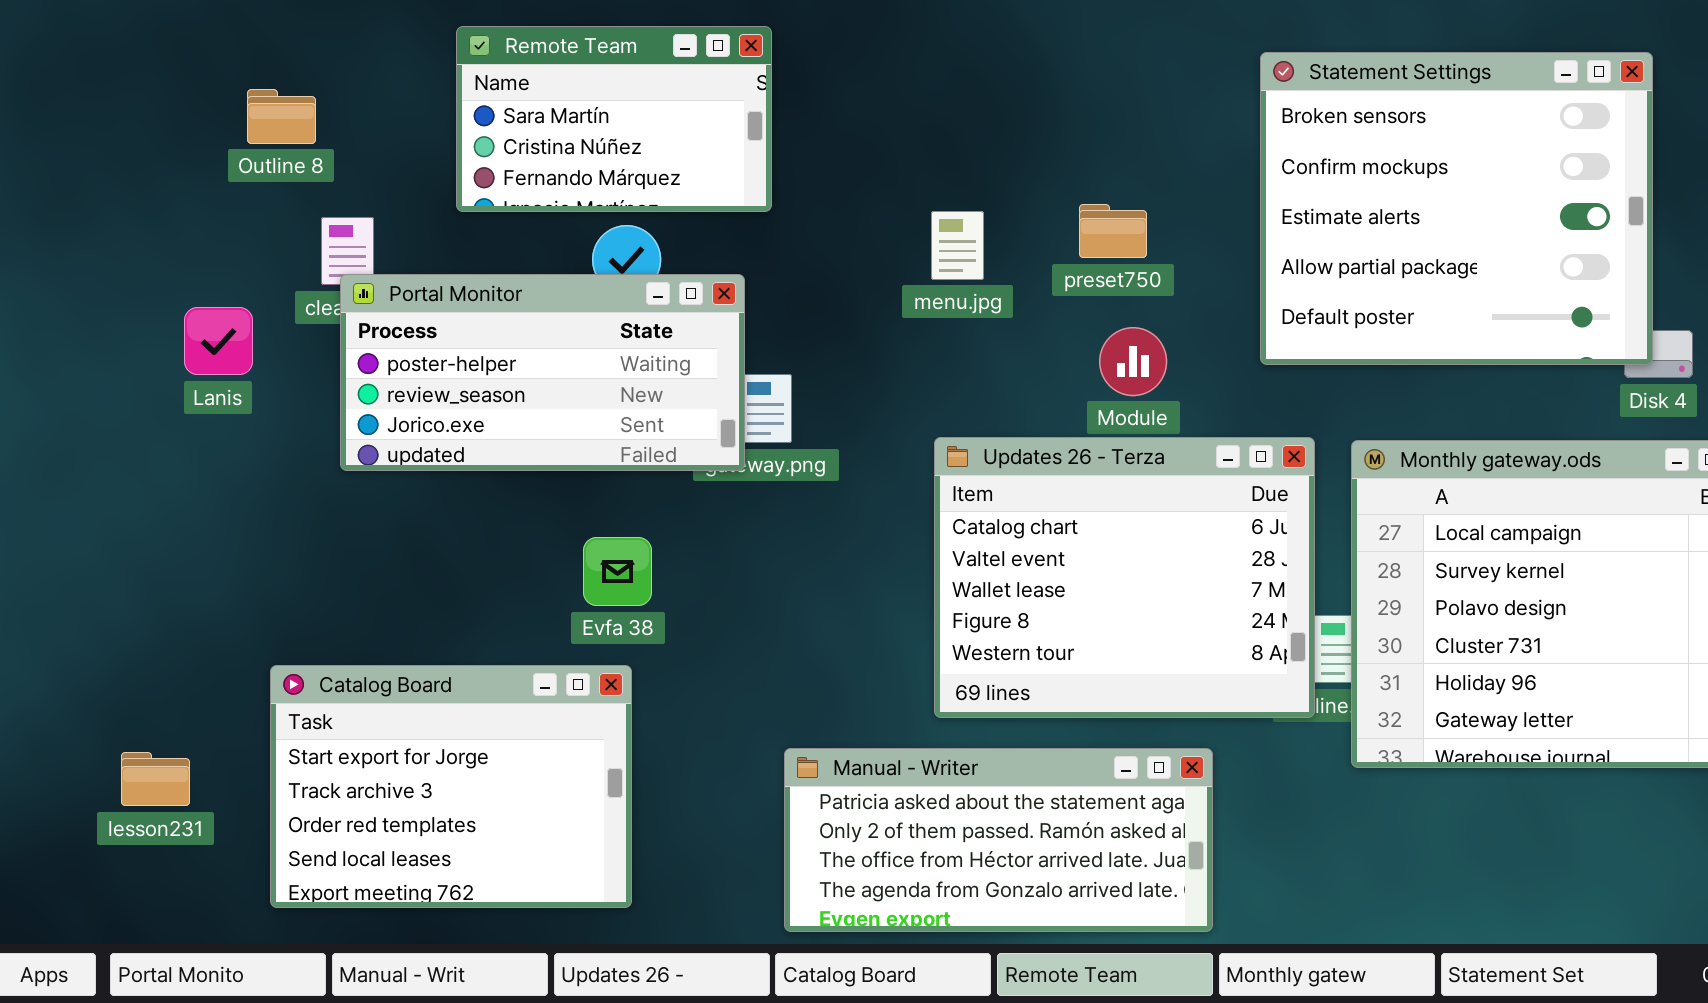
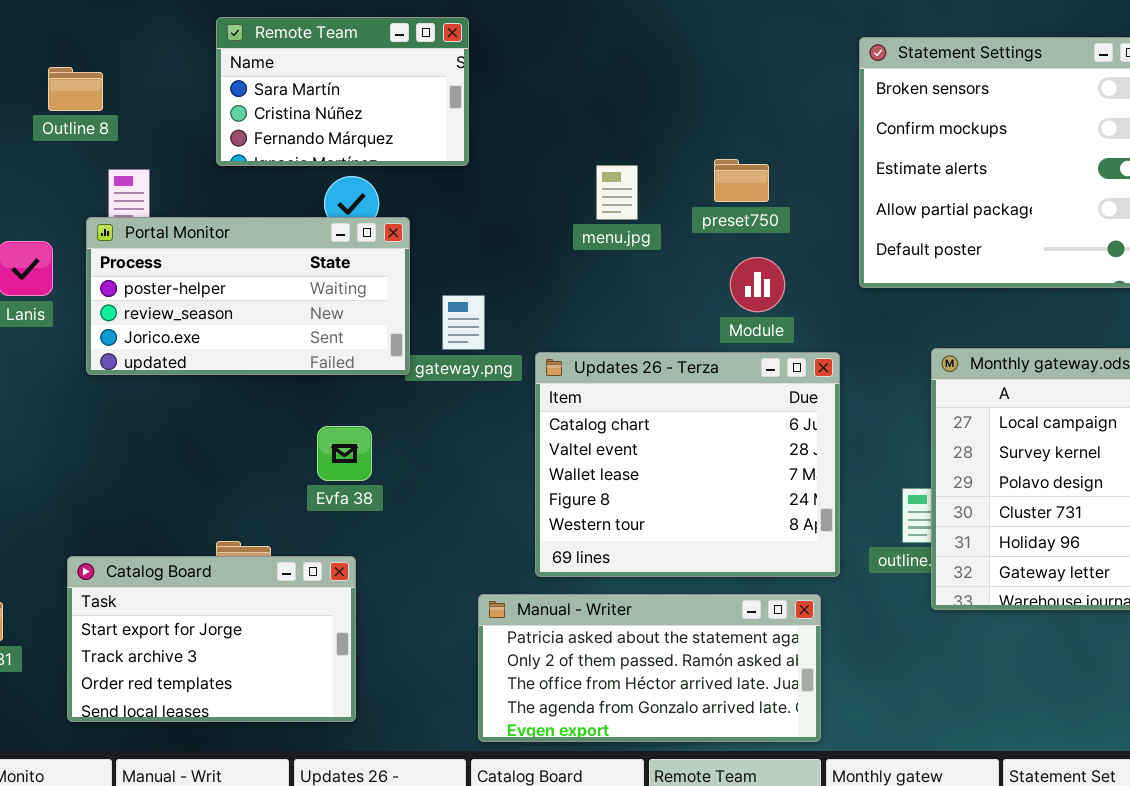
Portal Monitor: [340,274,745,471] -> [86,217,410,375], moved
Updates 26 - Terza: [934,437,1315,718] -> [535,352,840,577], moved
Catalog Board: [270,665,632,908] -> [67,556,356,722], resized

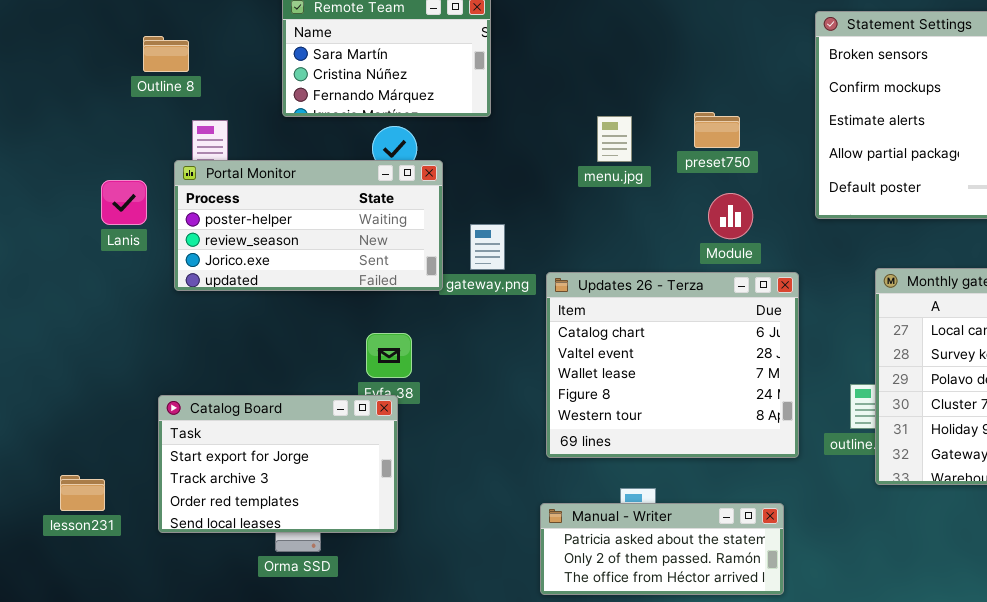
Catalog Board: [67,556,356,722] -> [158,395,398,533], moved
Manual - Writer: [478,594,821,742] -> [540,503,784,595], resized

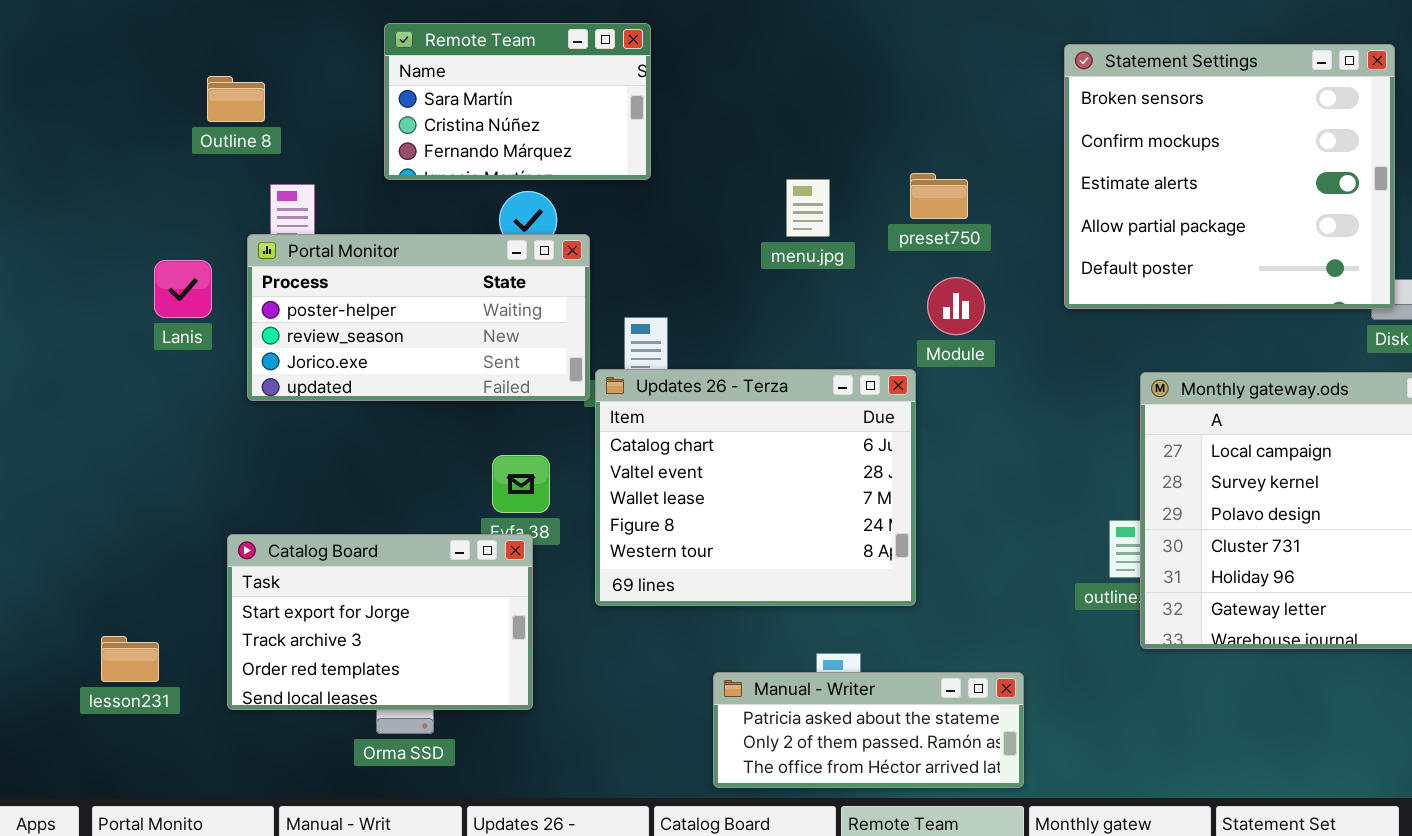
Updates 26 - Terza: [546,272,799,458] -> [595,369,916,606], moved

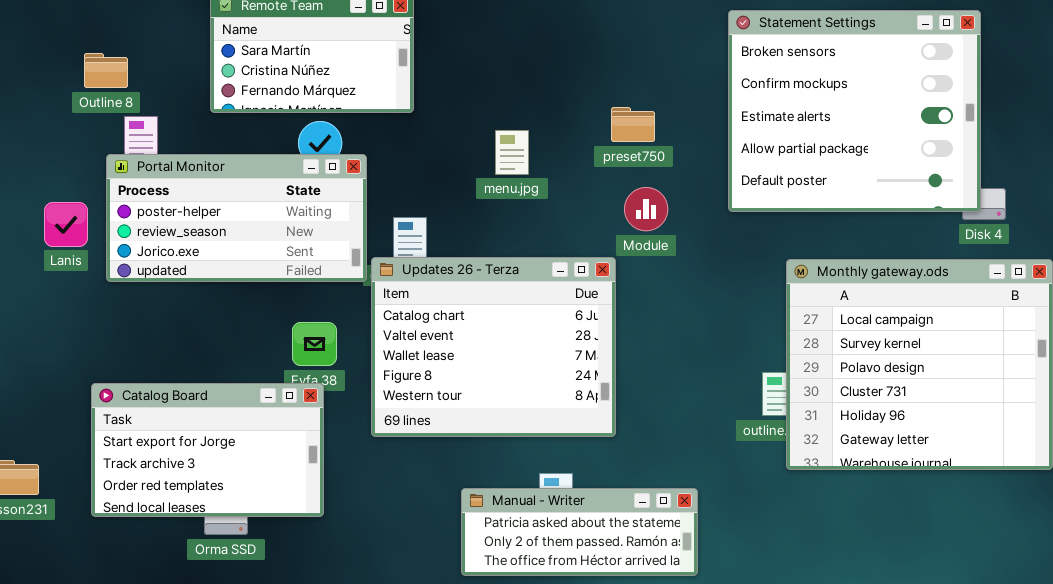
Outline 8: [207,76,265,122] -> [84,53,128,88], moved
menu.jpg: [786,179,830,237] -> [495,130,529,175], moved
Lanis: [154,260,212,318] -> [44,202,88,247], moved

